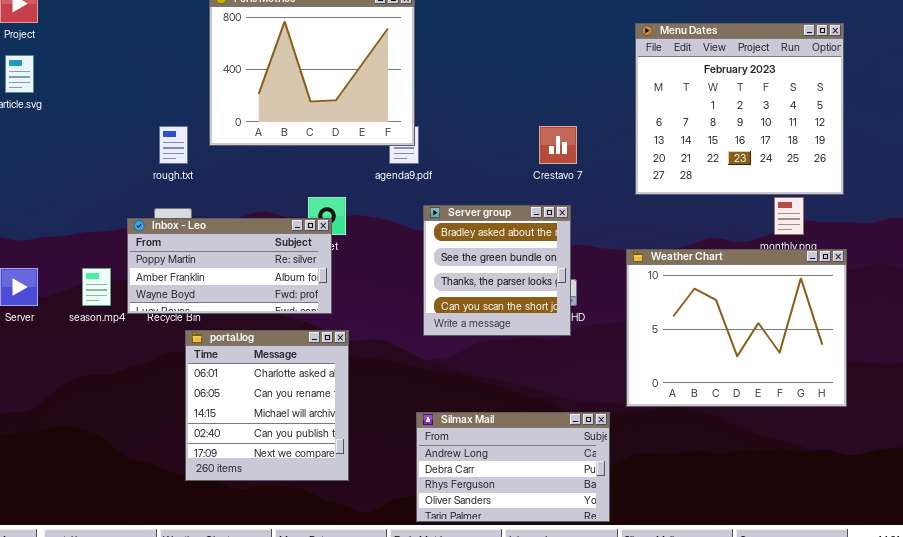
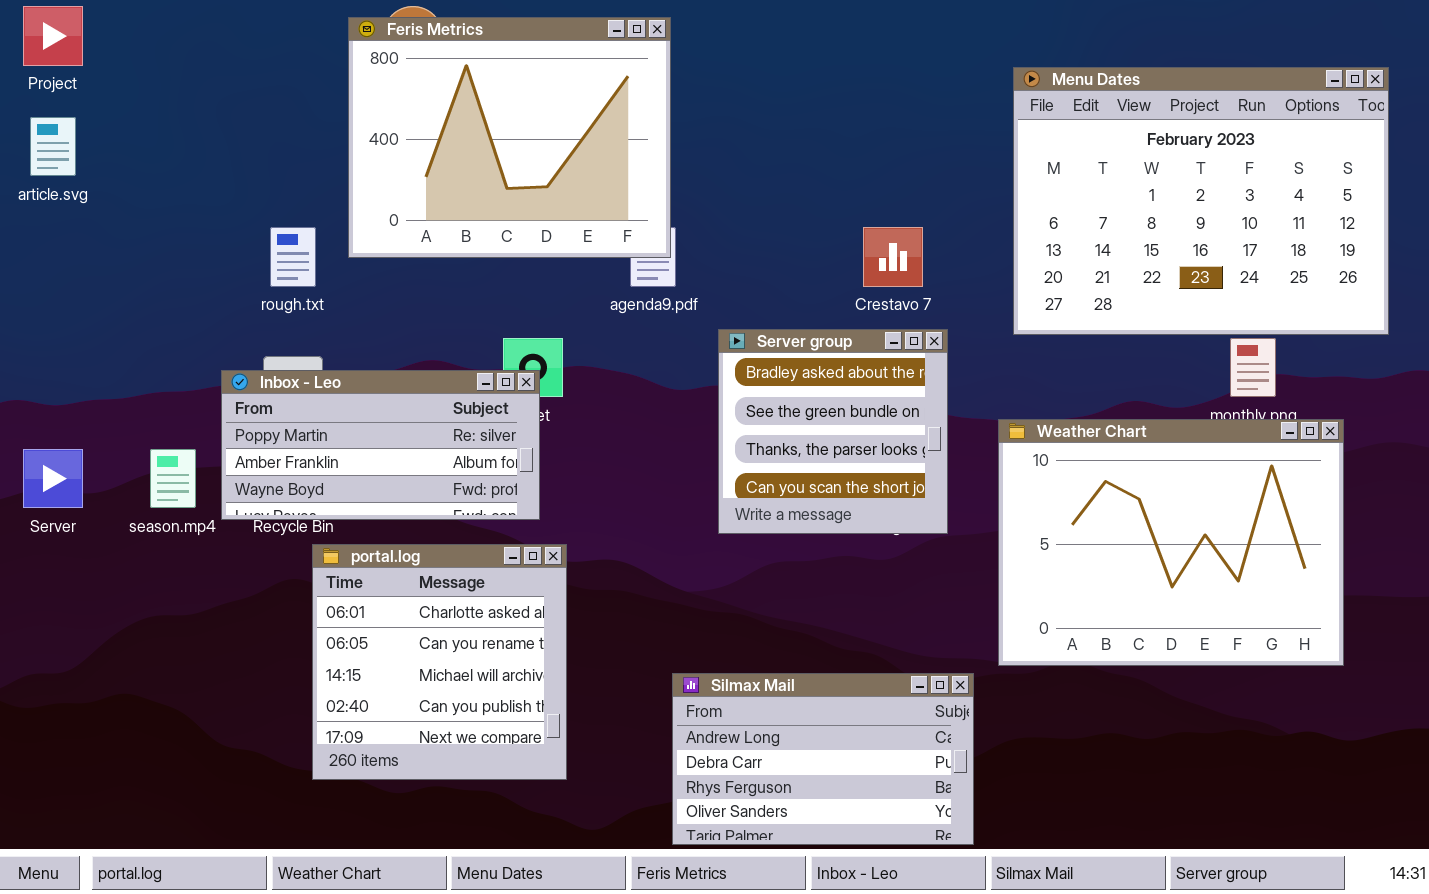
Menu Dates: [635,23,844,195] -> [1013,67,1389,335], resized
Server group: [423,205,571,336] -> [718,329,948,534], moved

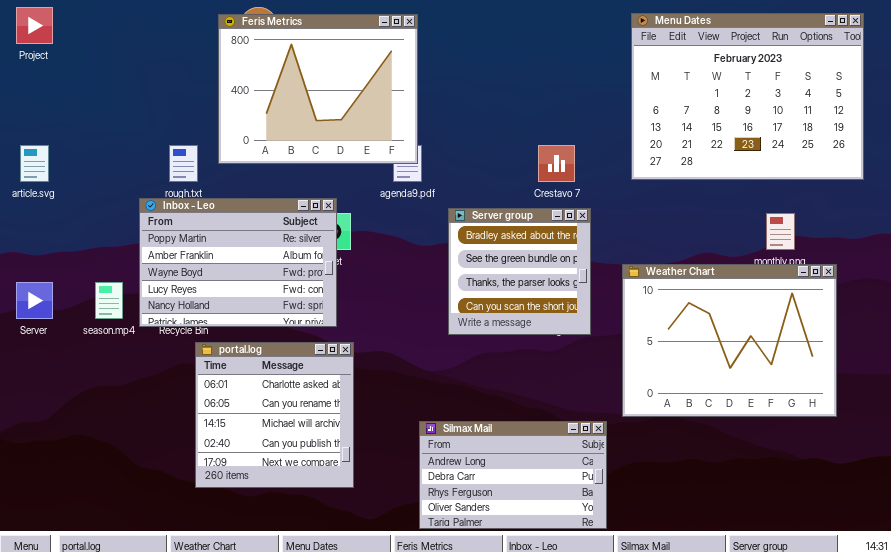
Menu Dates: [1013,67,1389,335] -> [631,13,864,180], moved
article.svg: [30,117,76,176] -> [20,145,49,182], moved
Inbox - Leo: [221,370,540,520] -> [139,198,337,327], resized

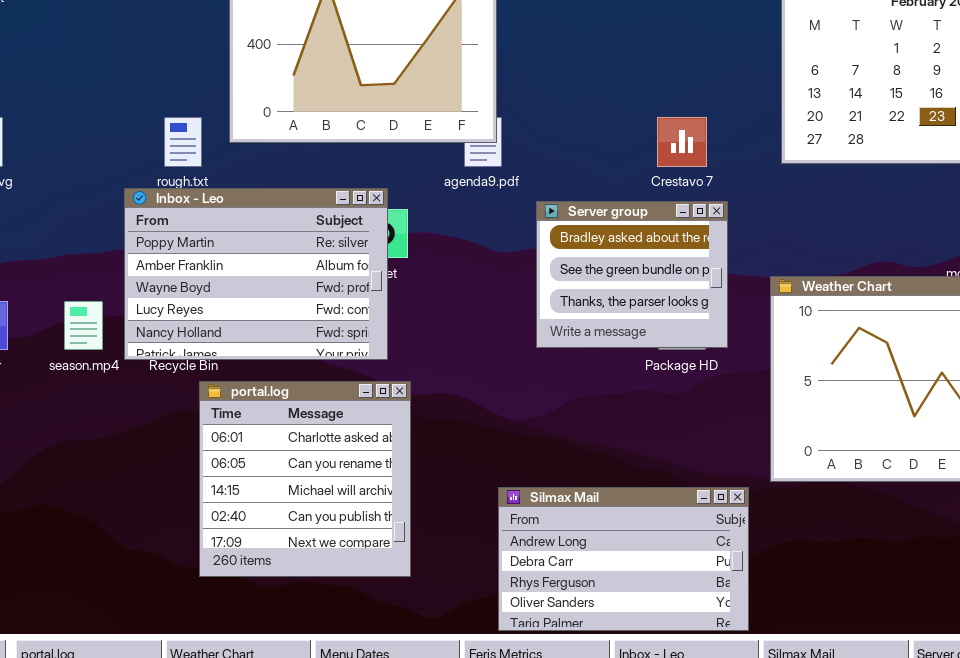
Server group: [448,208,591,335] -> [536,201,728,348], resized

